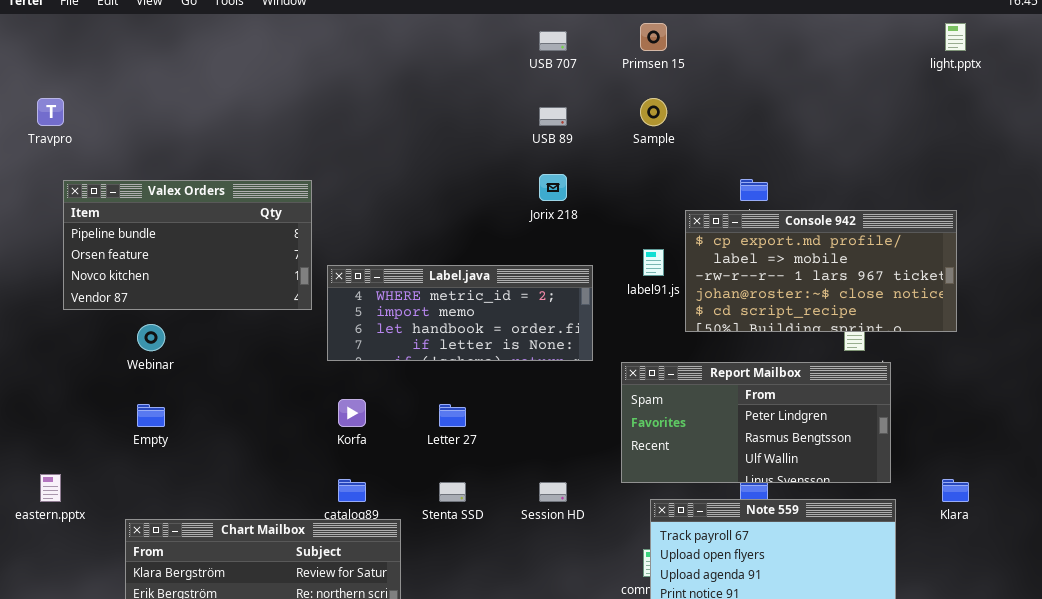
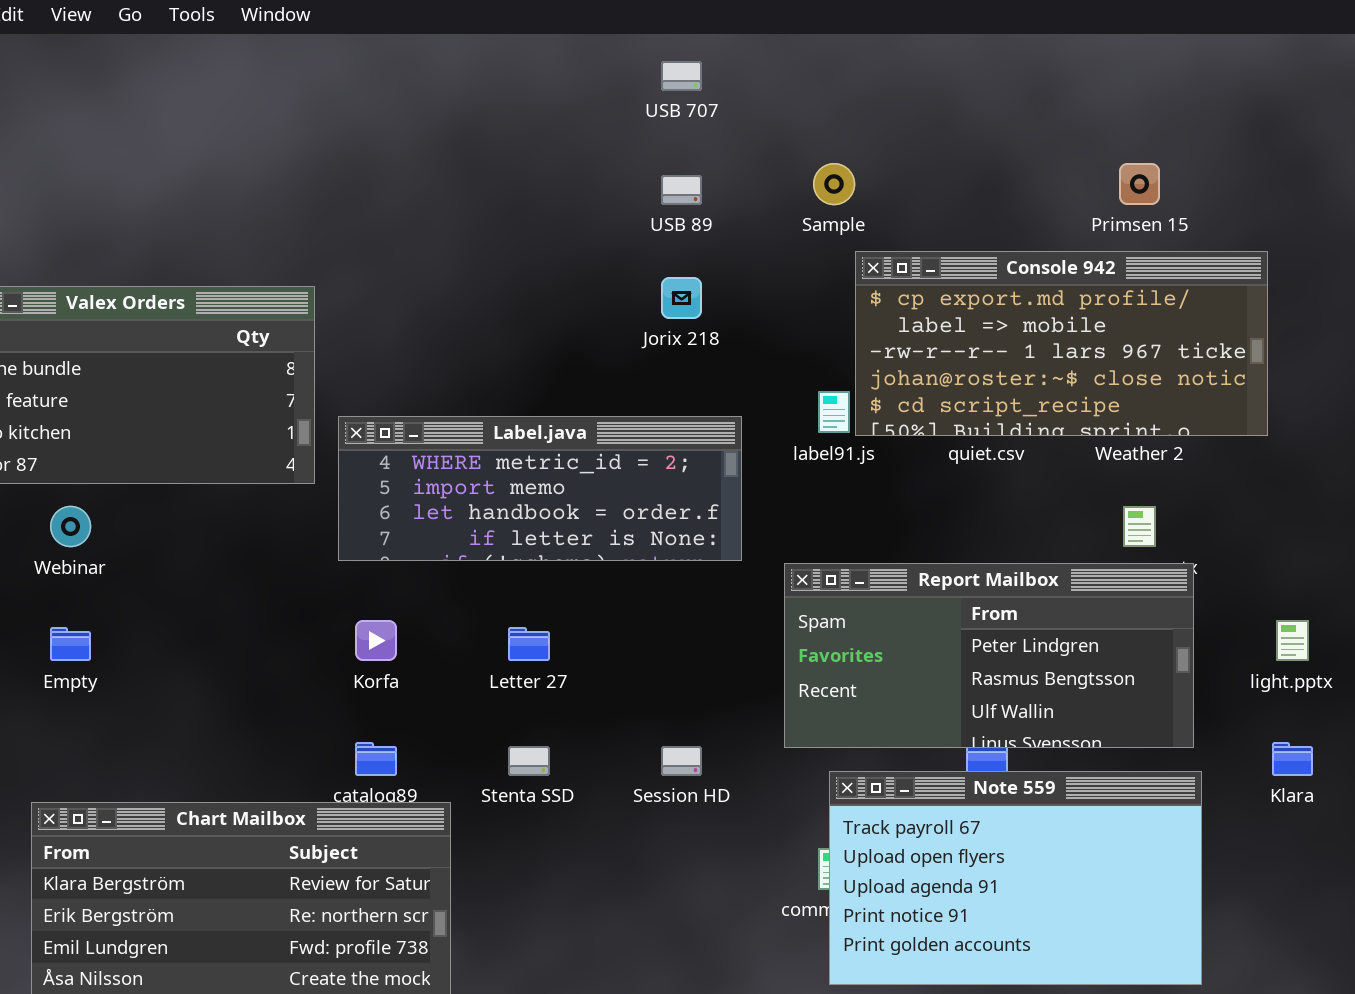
Primsen 15: [640,23,667,51] -> [1119,163,1160,205], moved
light.pptx: [945,23,966,51] -> [1276,620,1309,661], moved
Console 942: [685,210,957,332] -> [855,251,1268,436], moved

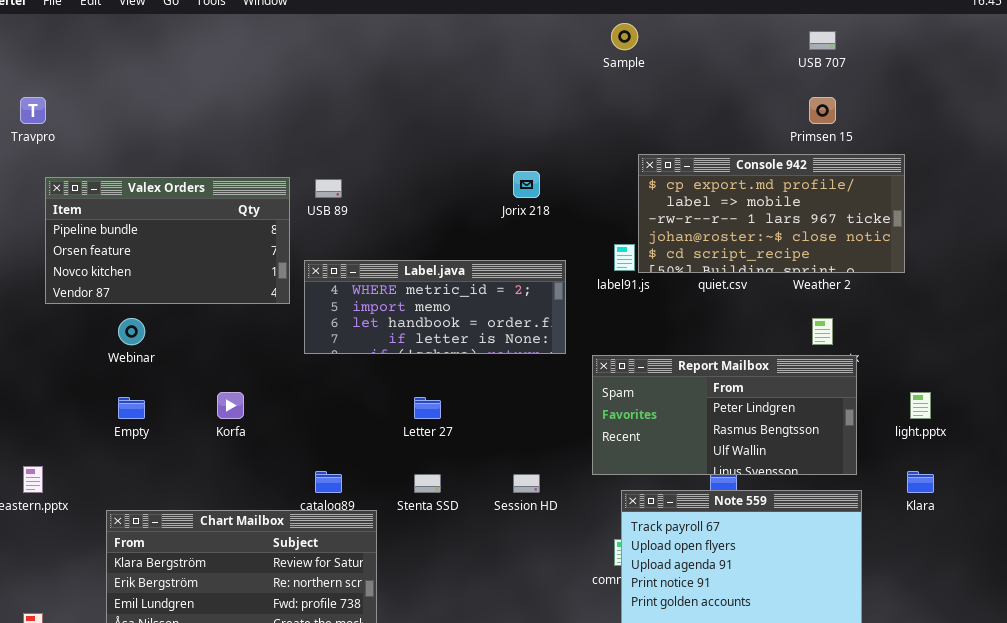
USB 707: [661,61,702,91] -> [809,31,836,50], moved
Sample: [813,163,855,205] -> [611,23,638,50], moved
USB 89: [661,175,702,205] -> [315,179,342,198], moved
Korfa: [355,620,397,661] -> [217,392,244,419], moved

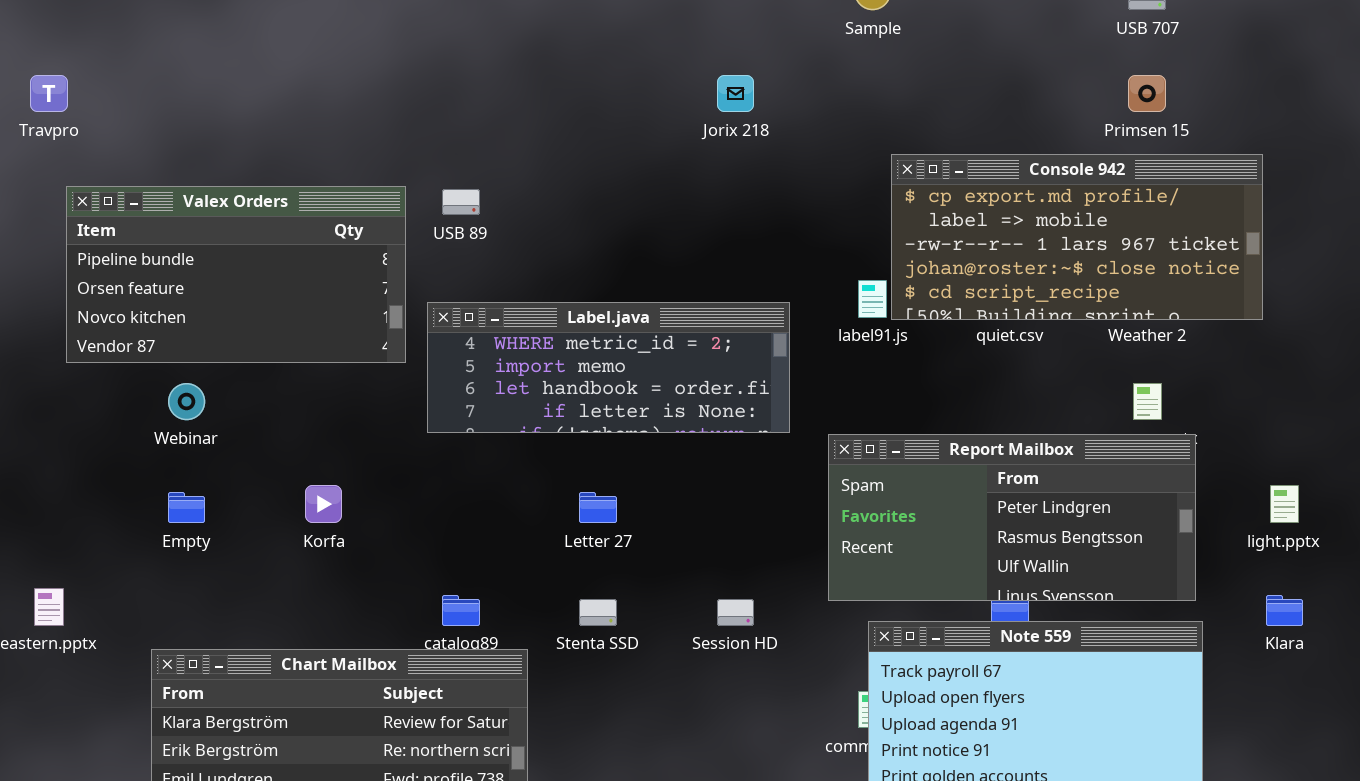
Jorix 218: [513,171,540,198] -> [717,75,754,112], moved

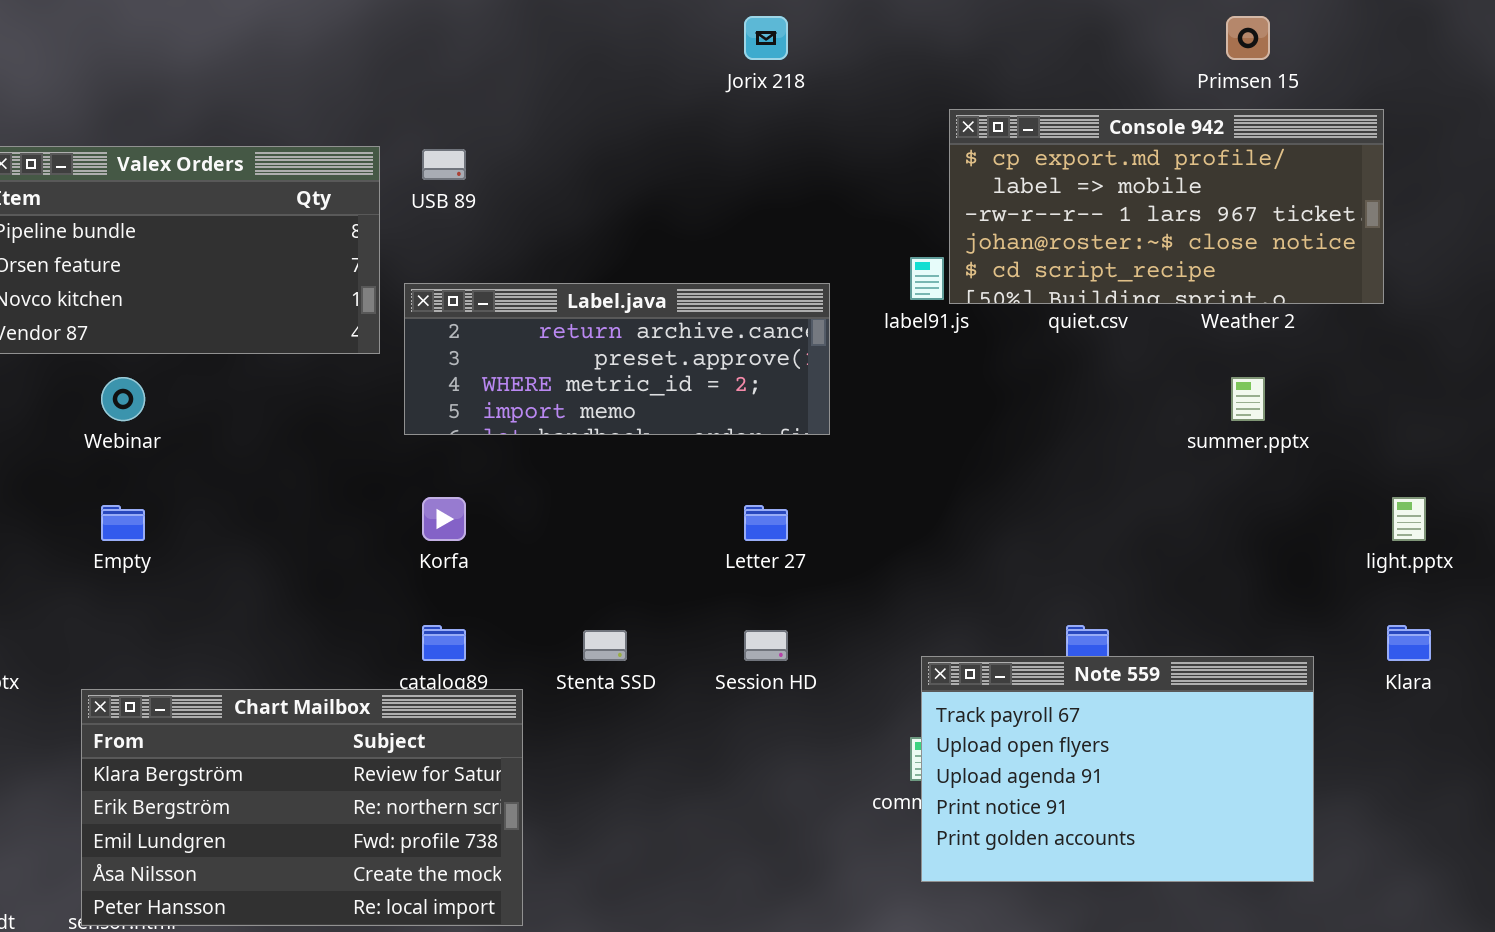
Label.java: [427,302,790,433] -> [404,283,830,435], scrolled up 2 rows
Report Mailbox: [828,434,1196,601] -> none, closed
Korfa: [305,485,342,523] -> [422,497,466,541], moved
Letter 27: [579,492,617,523] -> [744,505,788,541], moved

